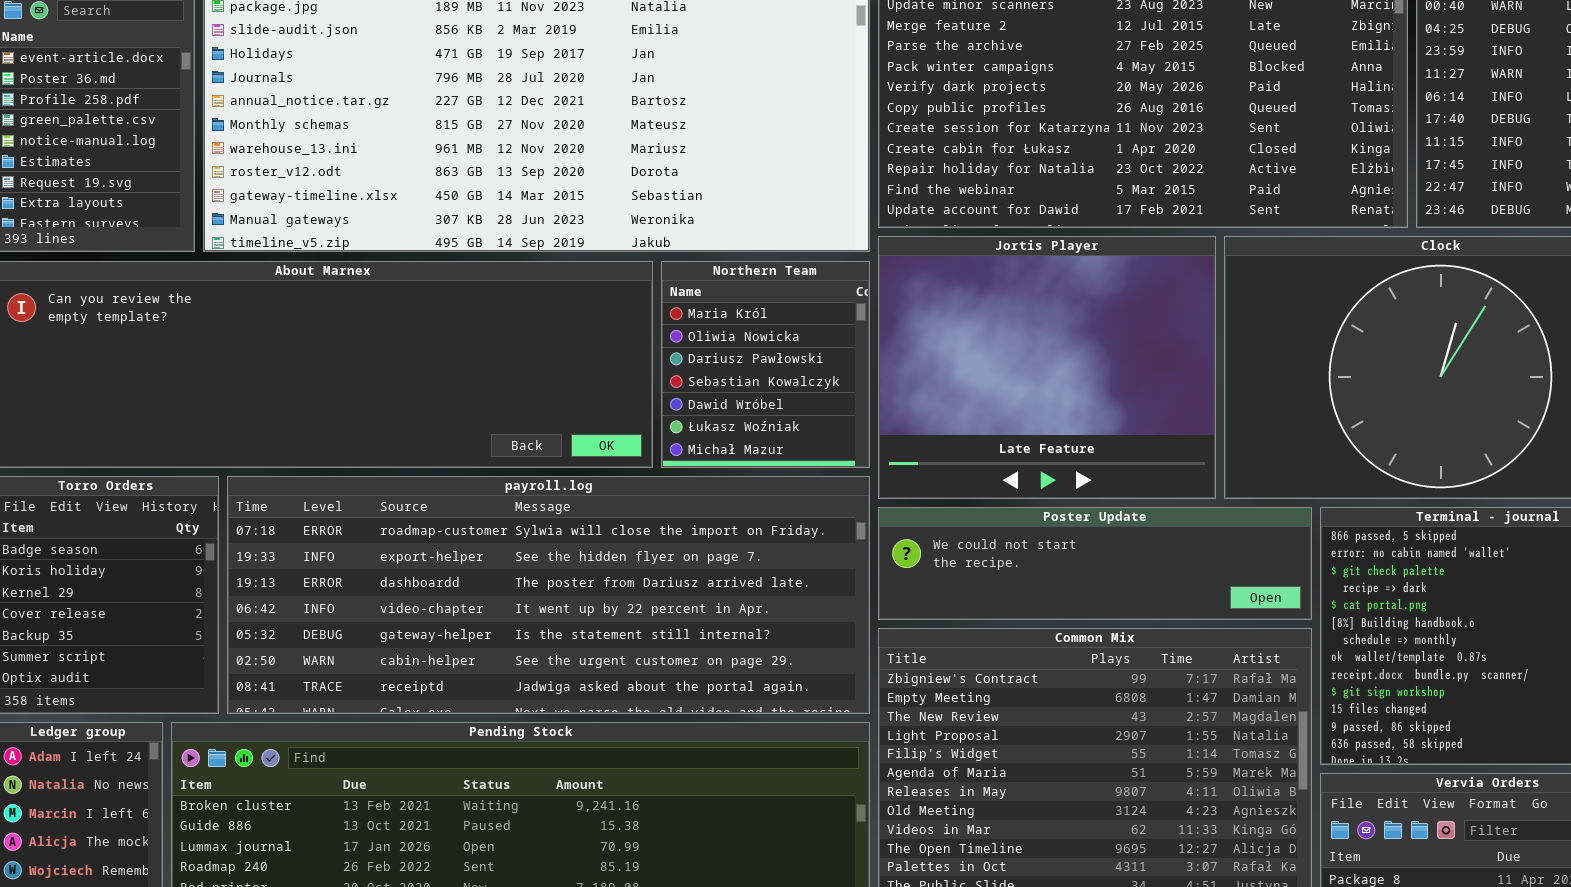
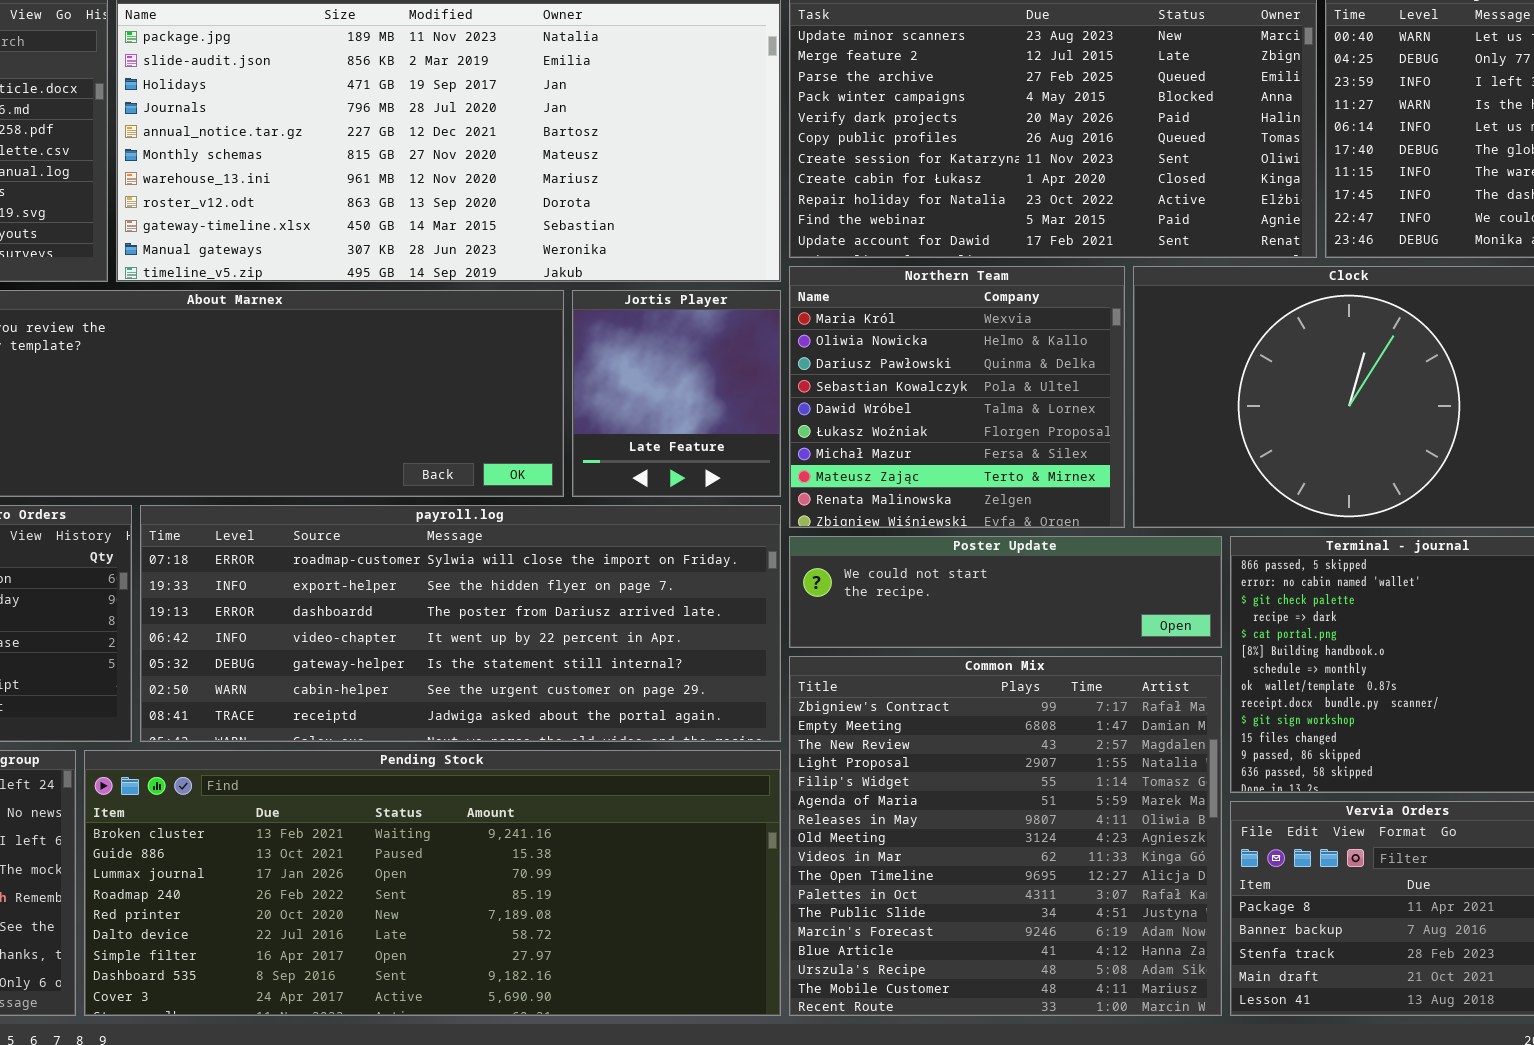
Jortis Player: [878,236,1216,499] -> [572,290,781,497], moved, resized
Northern Team: [661,261,870,468] -> [789,266,1125,528], moved, resized

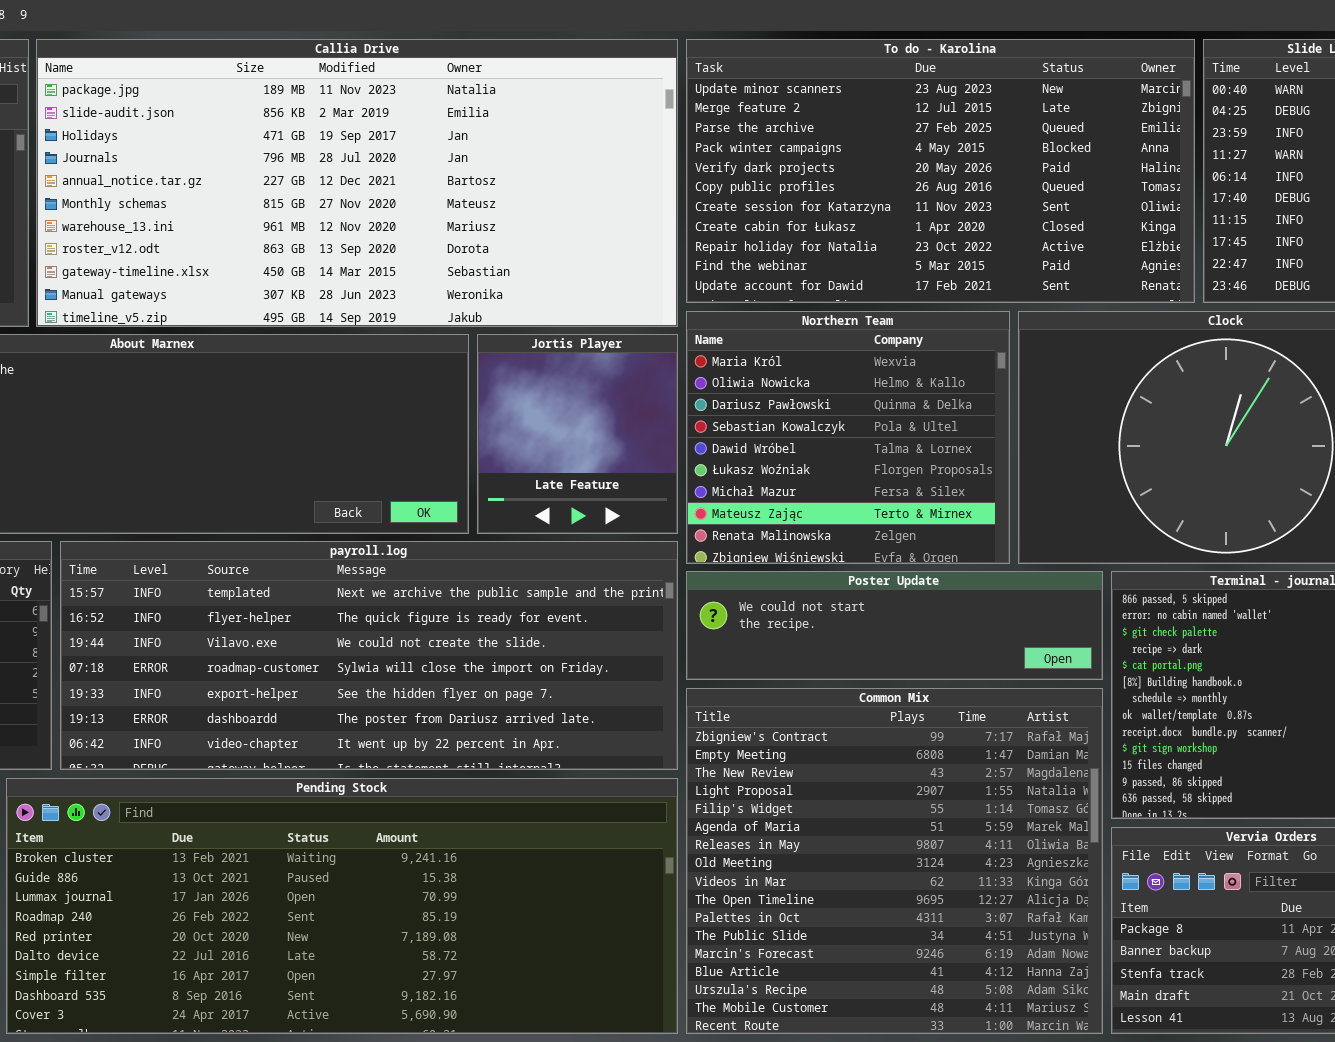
payroll.log: [140,505,781,742] -> [60,541,678,770], scrolled up 3 rows

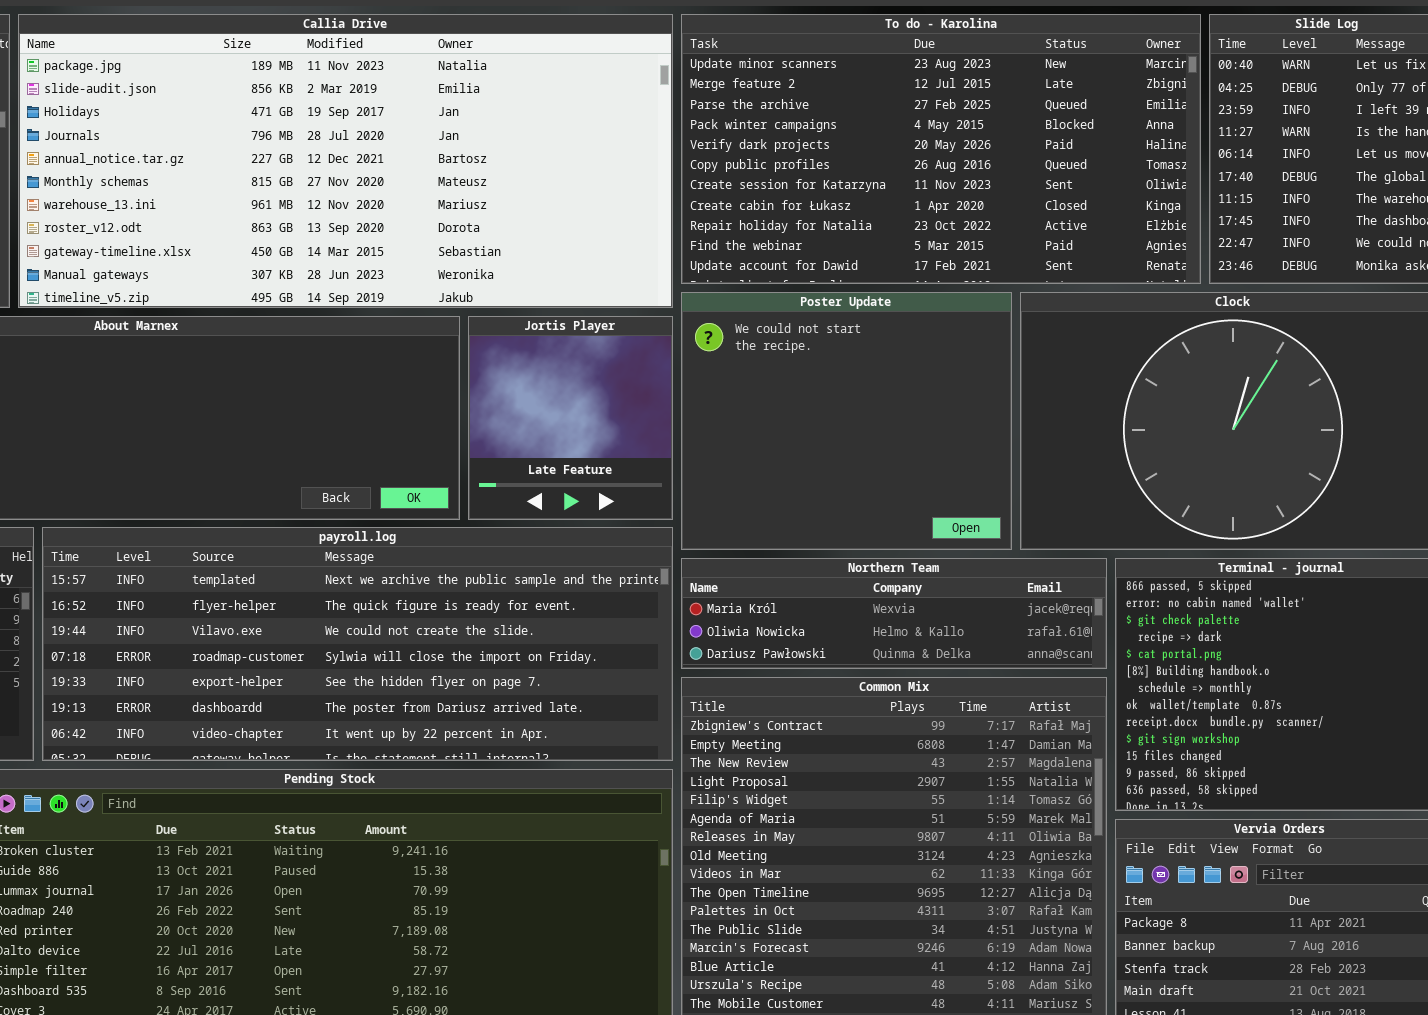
Northern Team: [686,311,1010,564] -> [681,558,1107,669], moved, resized
Poster Update: [686,571,1103,680] -> [681,292,1012,550], moved, resized

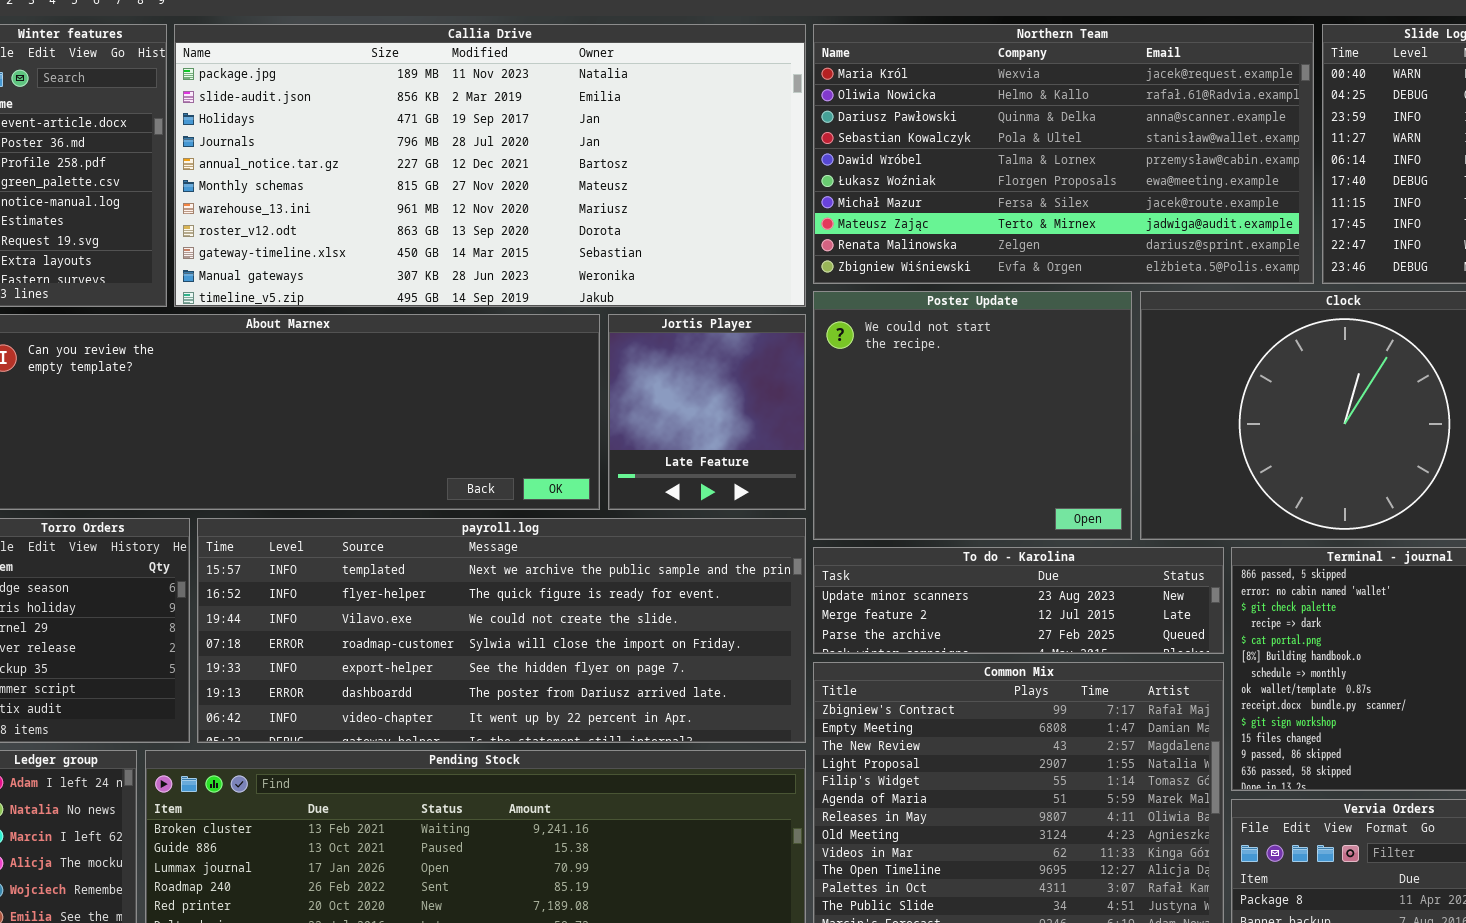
To do - Karolina: [681,14,1201,284] -> [813,547,1224,654], moved, resized
Northern Team: [681,558,1107,669] -> [813,24,1314,284], moved, resized

